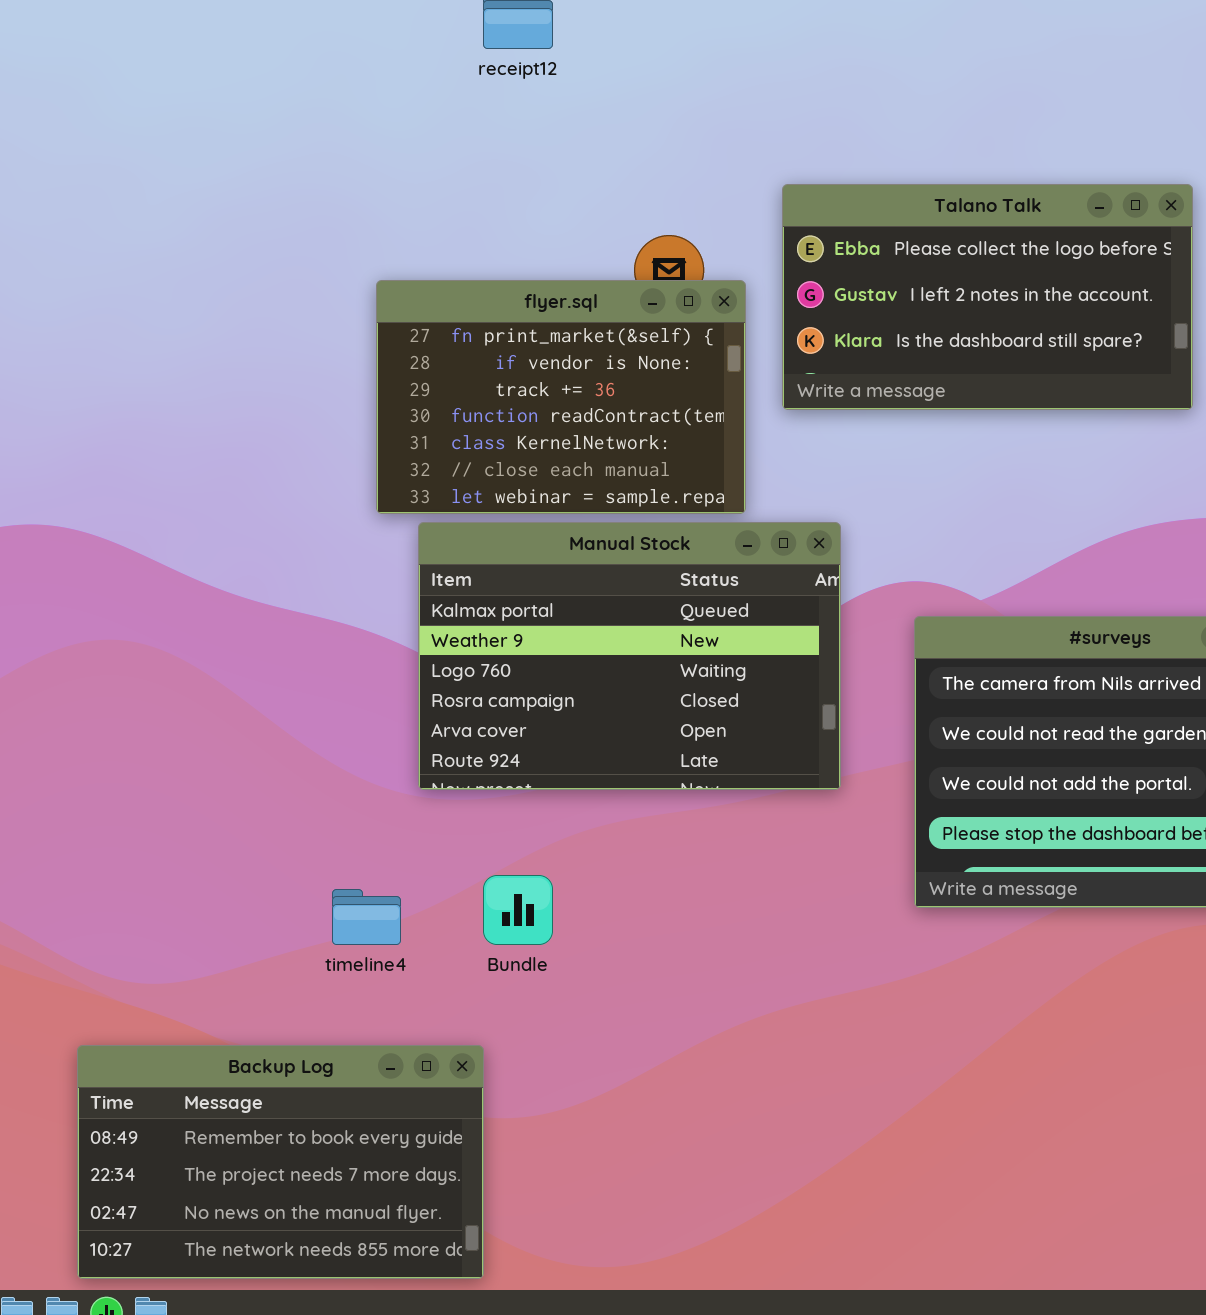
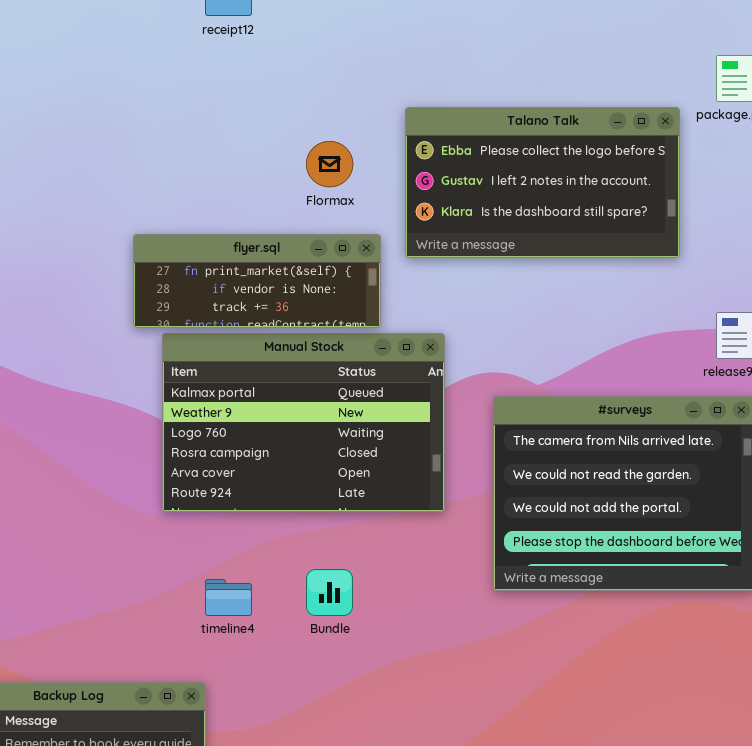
flyer.sql: [376,280,746,514] -> [133,234,381,328], resized
Bundle: [483,875,553,945] -> [306,569,353,616], moved
timeline4: [332,889,401,945] -> [205,579,252,616], moved

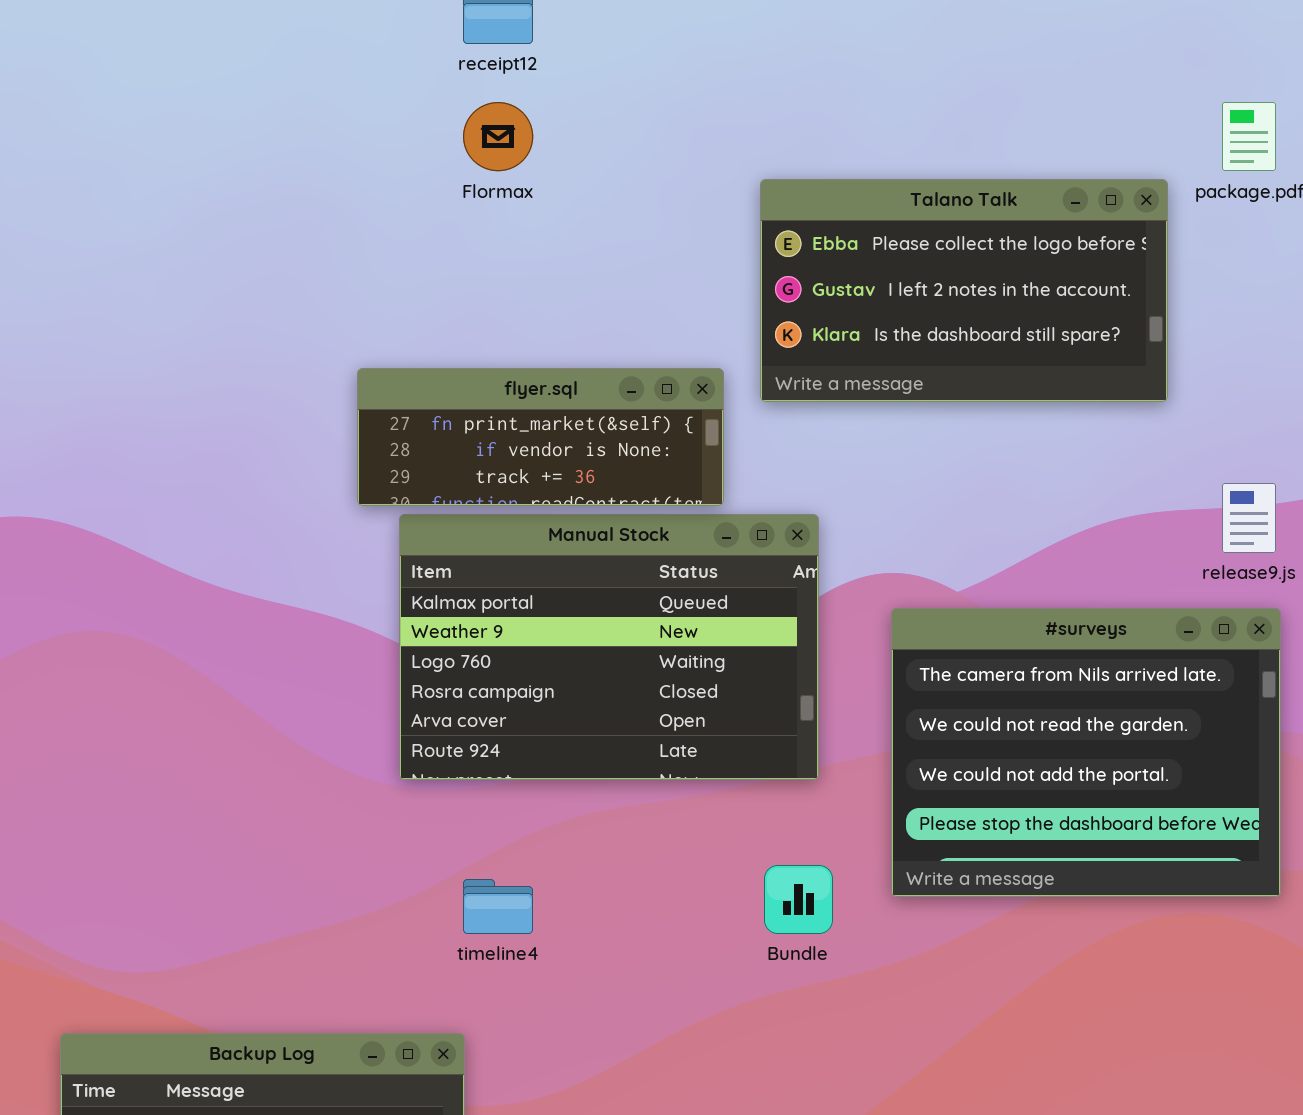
Flormax: [306,141,353,187] -> [463,102,533,171], moved
Bundle: [306,569,353,616] -> [764,865,833,934], moved

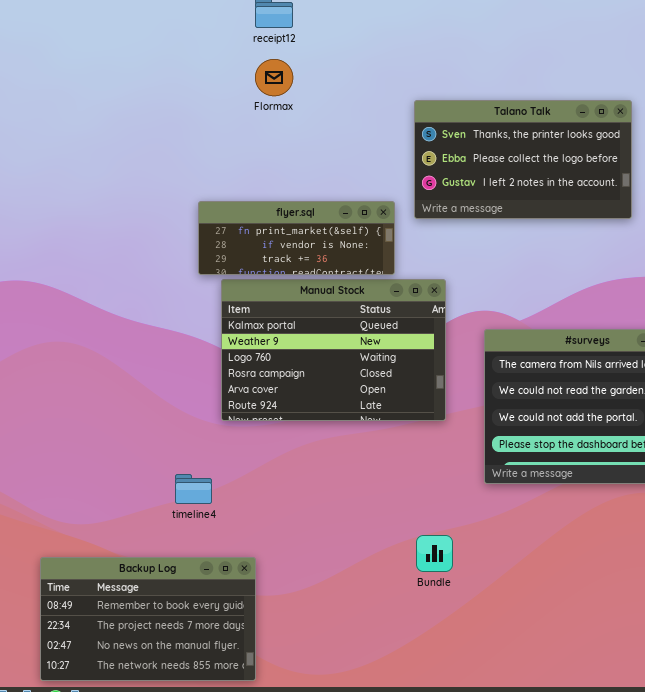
Talano Talk: [760,179,1168,402] -> [414,100,632,219], scrolled up 1 row
Bundle: [764,865,833,934] -> [416,535,453,572], moved
timeline4: [463,879,533,934] -> [175,474,212,504], moved

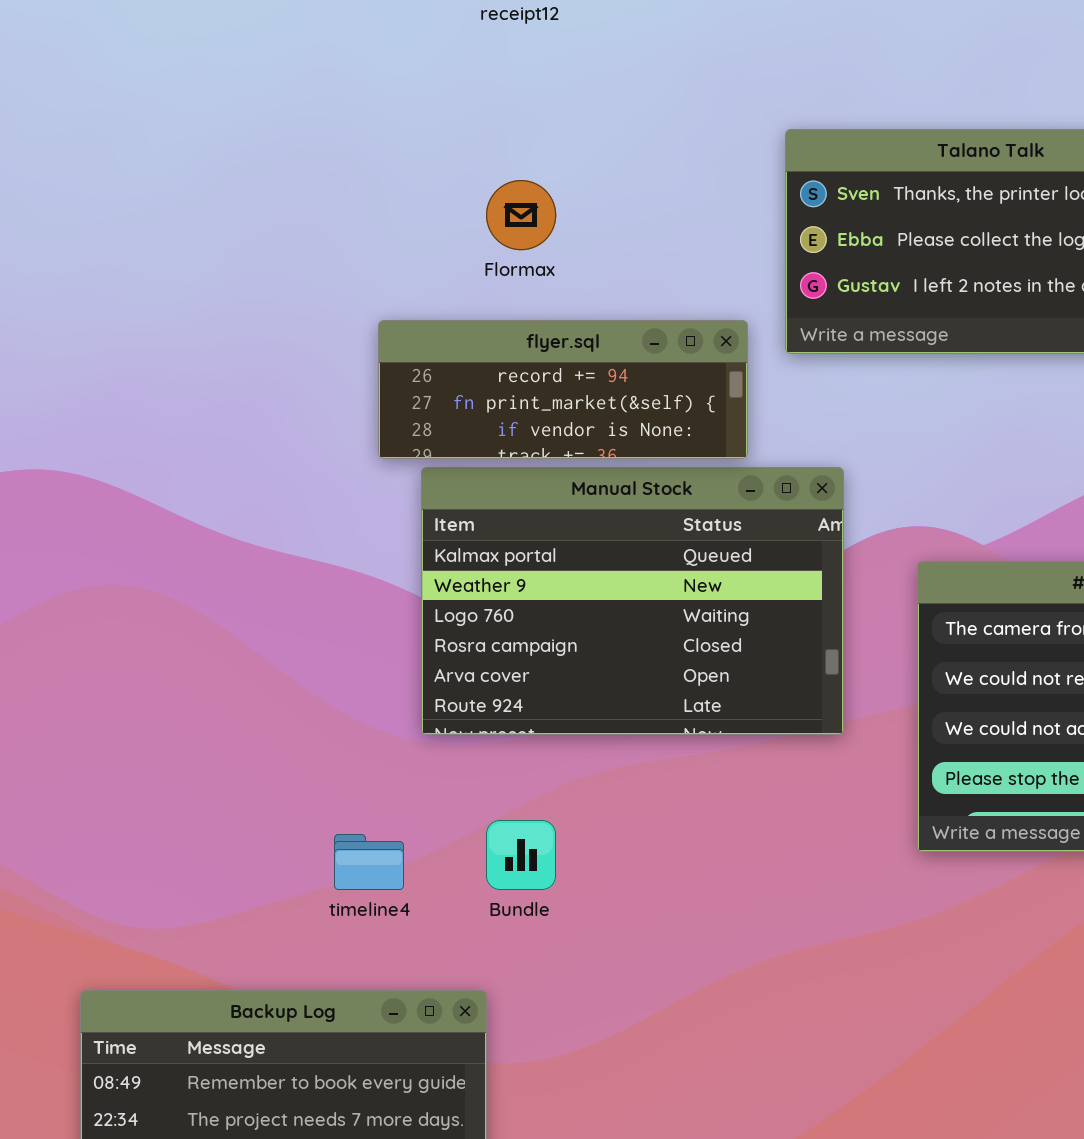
Flormax: [255,59,293,96] -> [486,180,556,250], moved
flyer.sql: [198,201,395,275] -> [378,320,748,459], scrolled up 1 row
Bundle: [416,535,453,572] -> [486,820,556,890], moved

